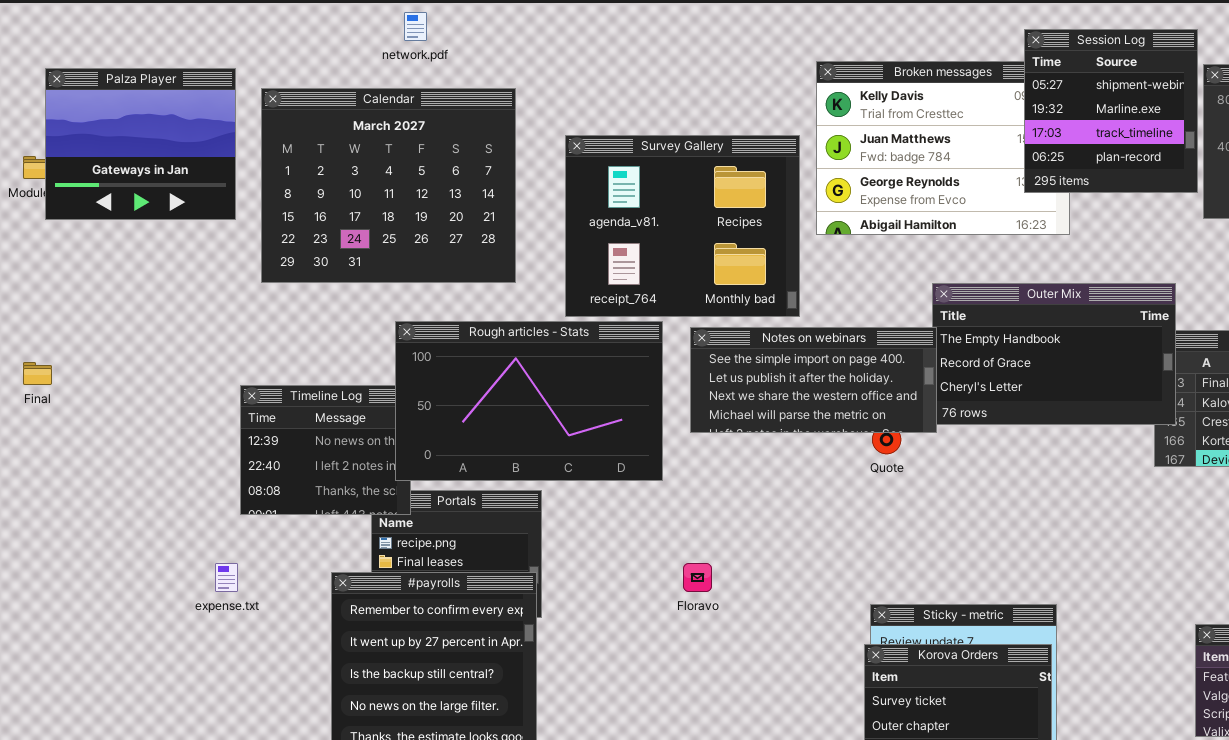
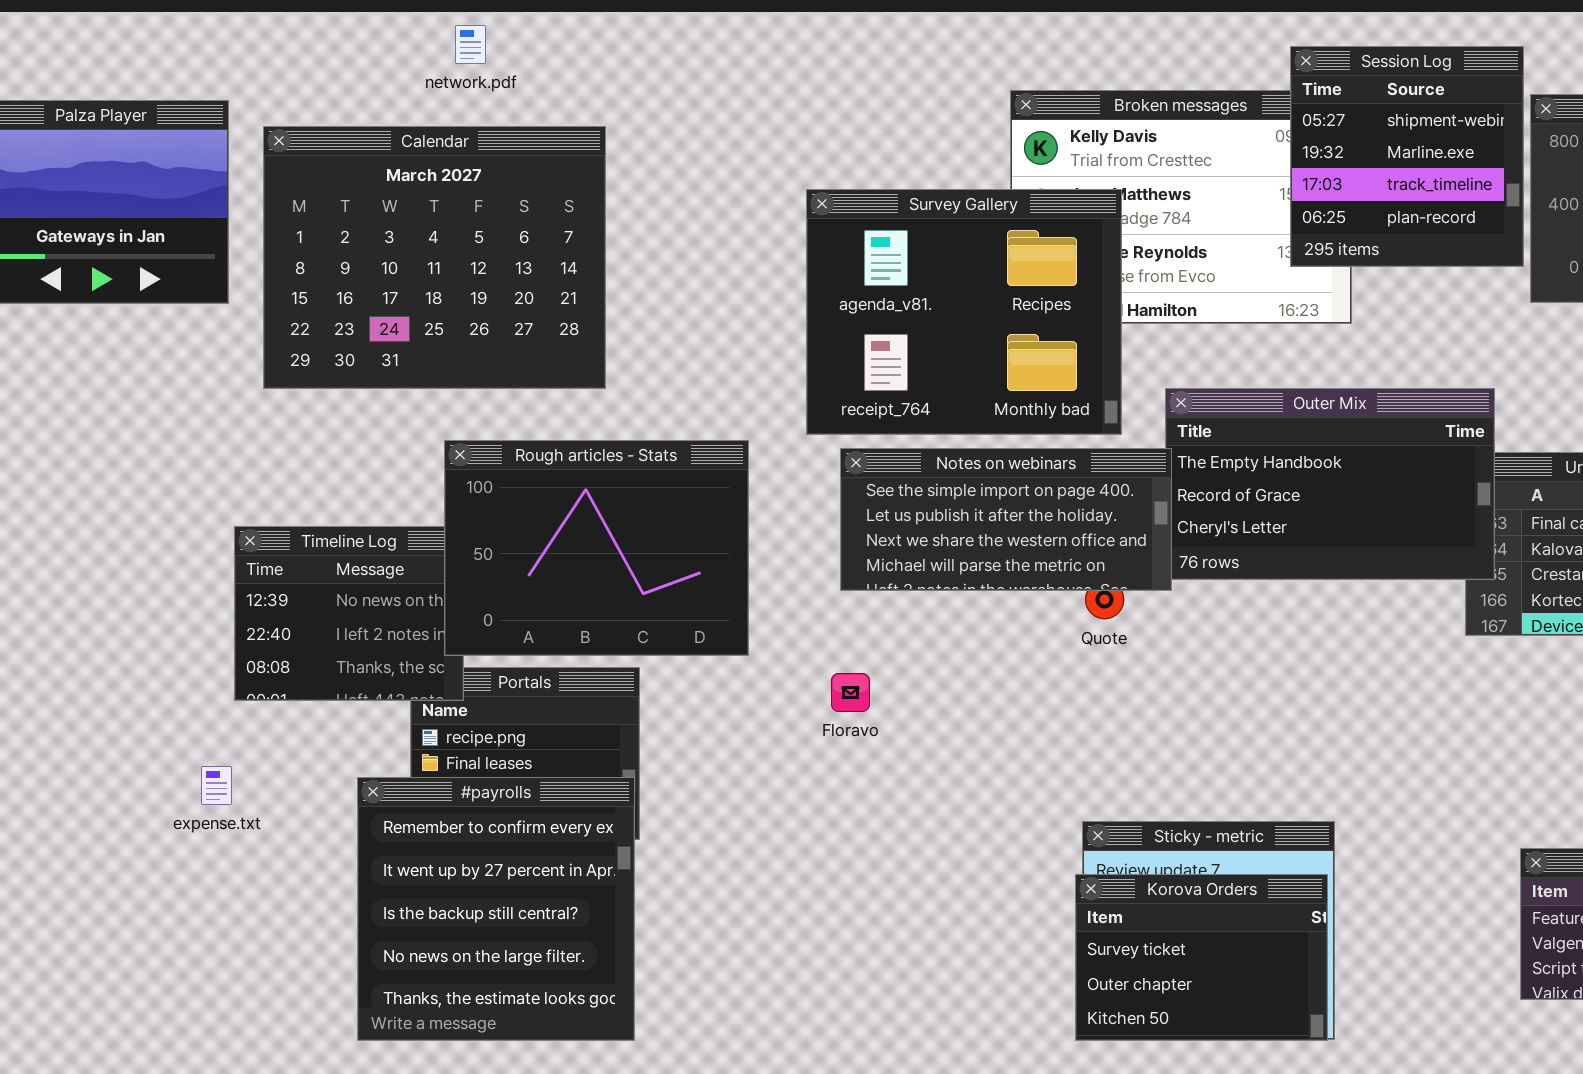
Survey Gallery: [565,135,800,317] -> [806,189,1122,435], moved
Rough articles - Stats: [395,321,663,481] -> [444,440,749,656], resized
Floravo: [683,563,712,592] -> [831,673,870,712], moved

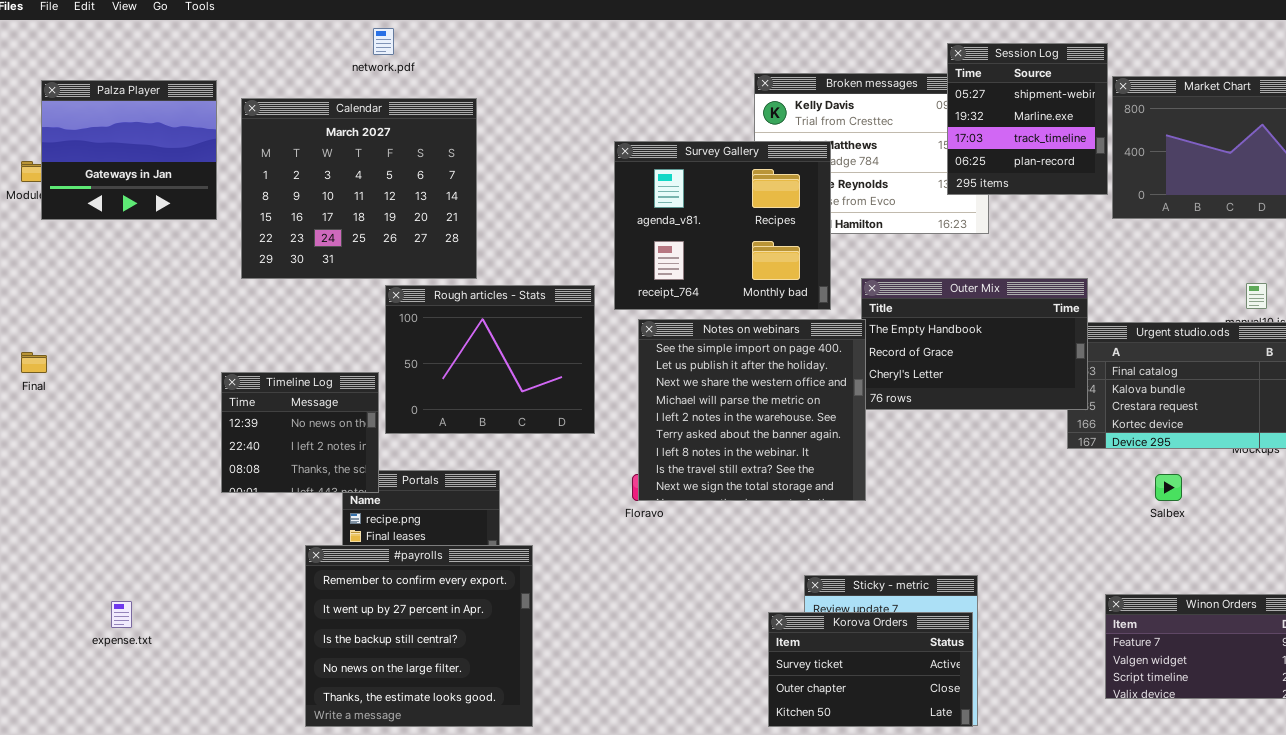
Rough articles - Stats: [444,440,749,656] -> [385,285,595,434], moved
Notes on webinars: [840,448,1172,591] -> [638,319,866,501], resized
expense.txt: [201,766,232,805] -> [111,601,132,628], moved
#payrolls: [357,777,635,1041] -> [305,545,533,727], resized
Korova Orders: [1075,874,1328,1041] -> [768,612,973,727], resized

